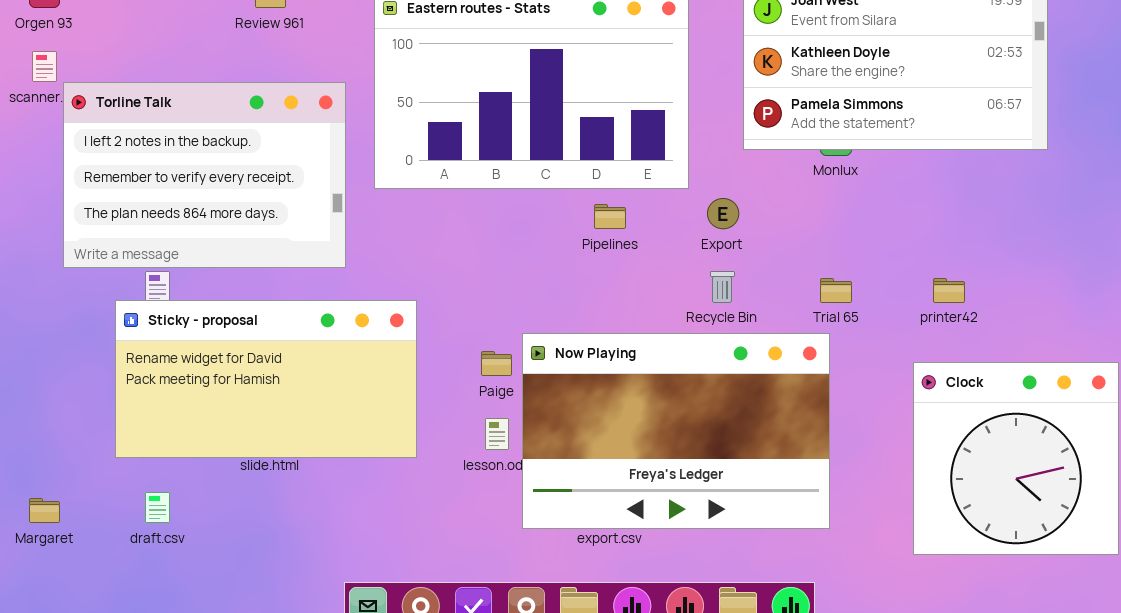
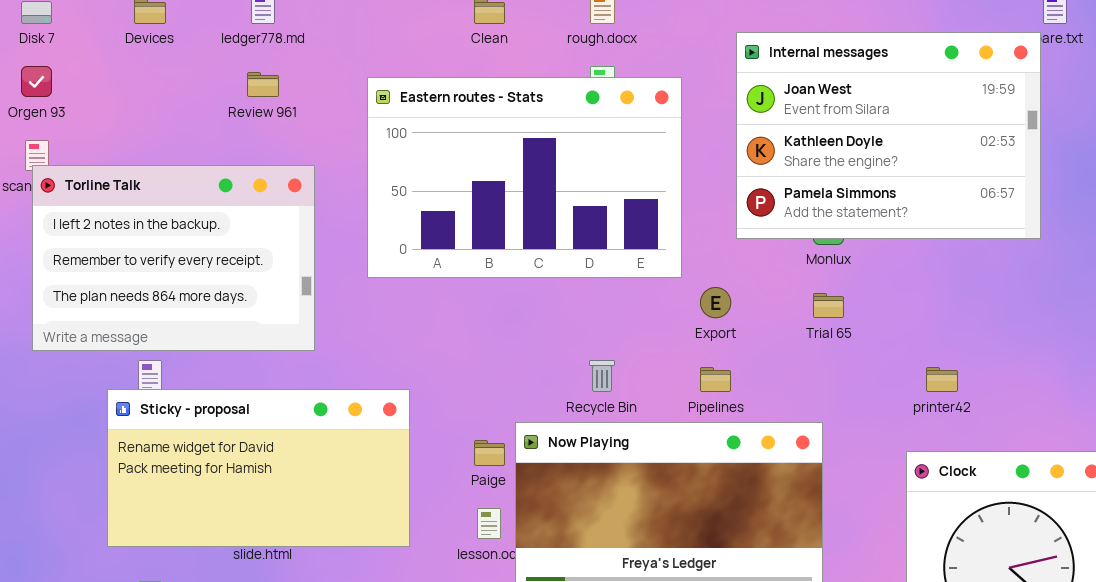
Torline Talk: [63,82,346,268] -> [32,165,315,351], moved
Pipelines: [594,204,626,229] -> [700,367,731,392], moved
Recycle Bin: [710,271,735,303] -> [589,360,615,392], moved
Trial 65: [820,278,852,303] -> [813,293,844,318], moved

